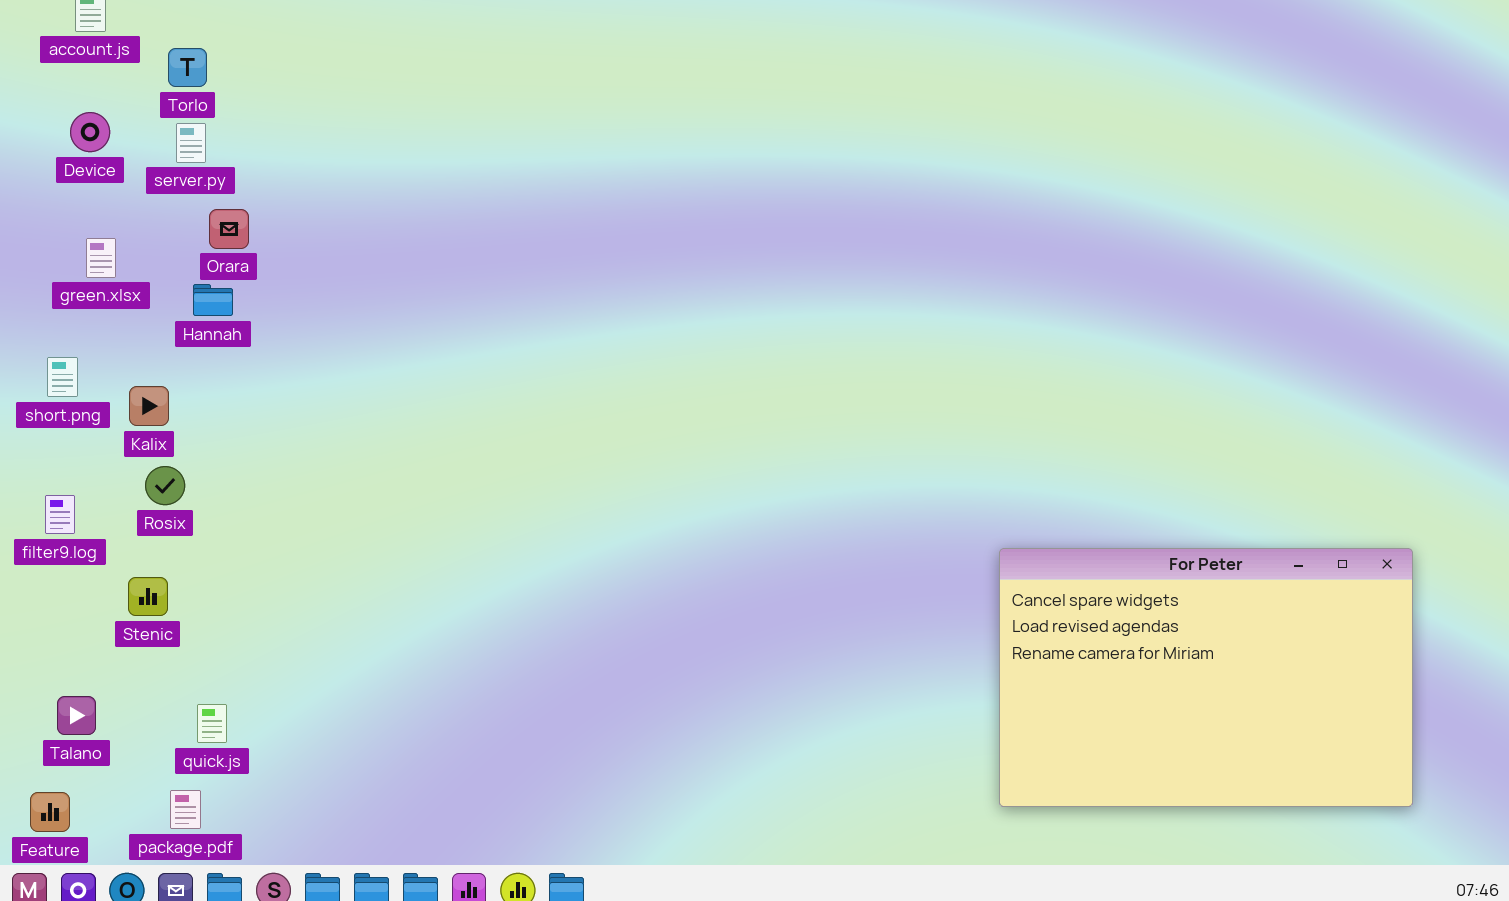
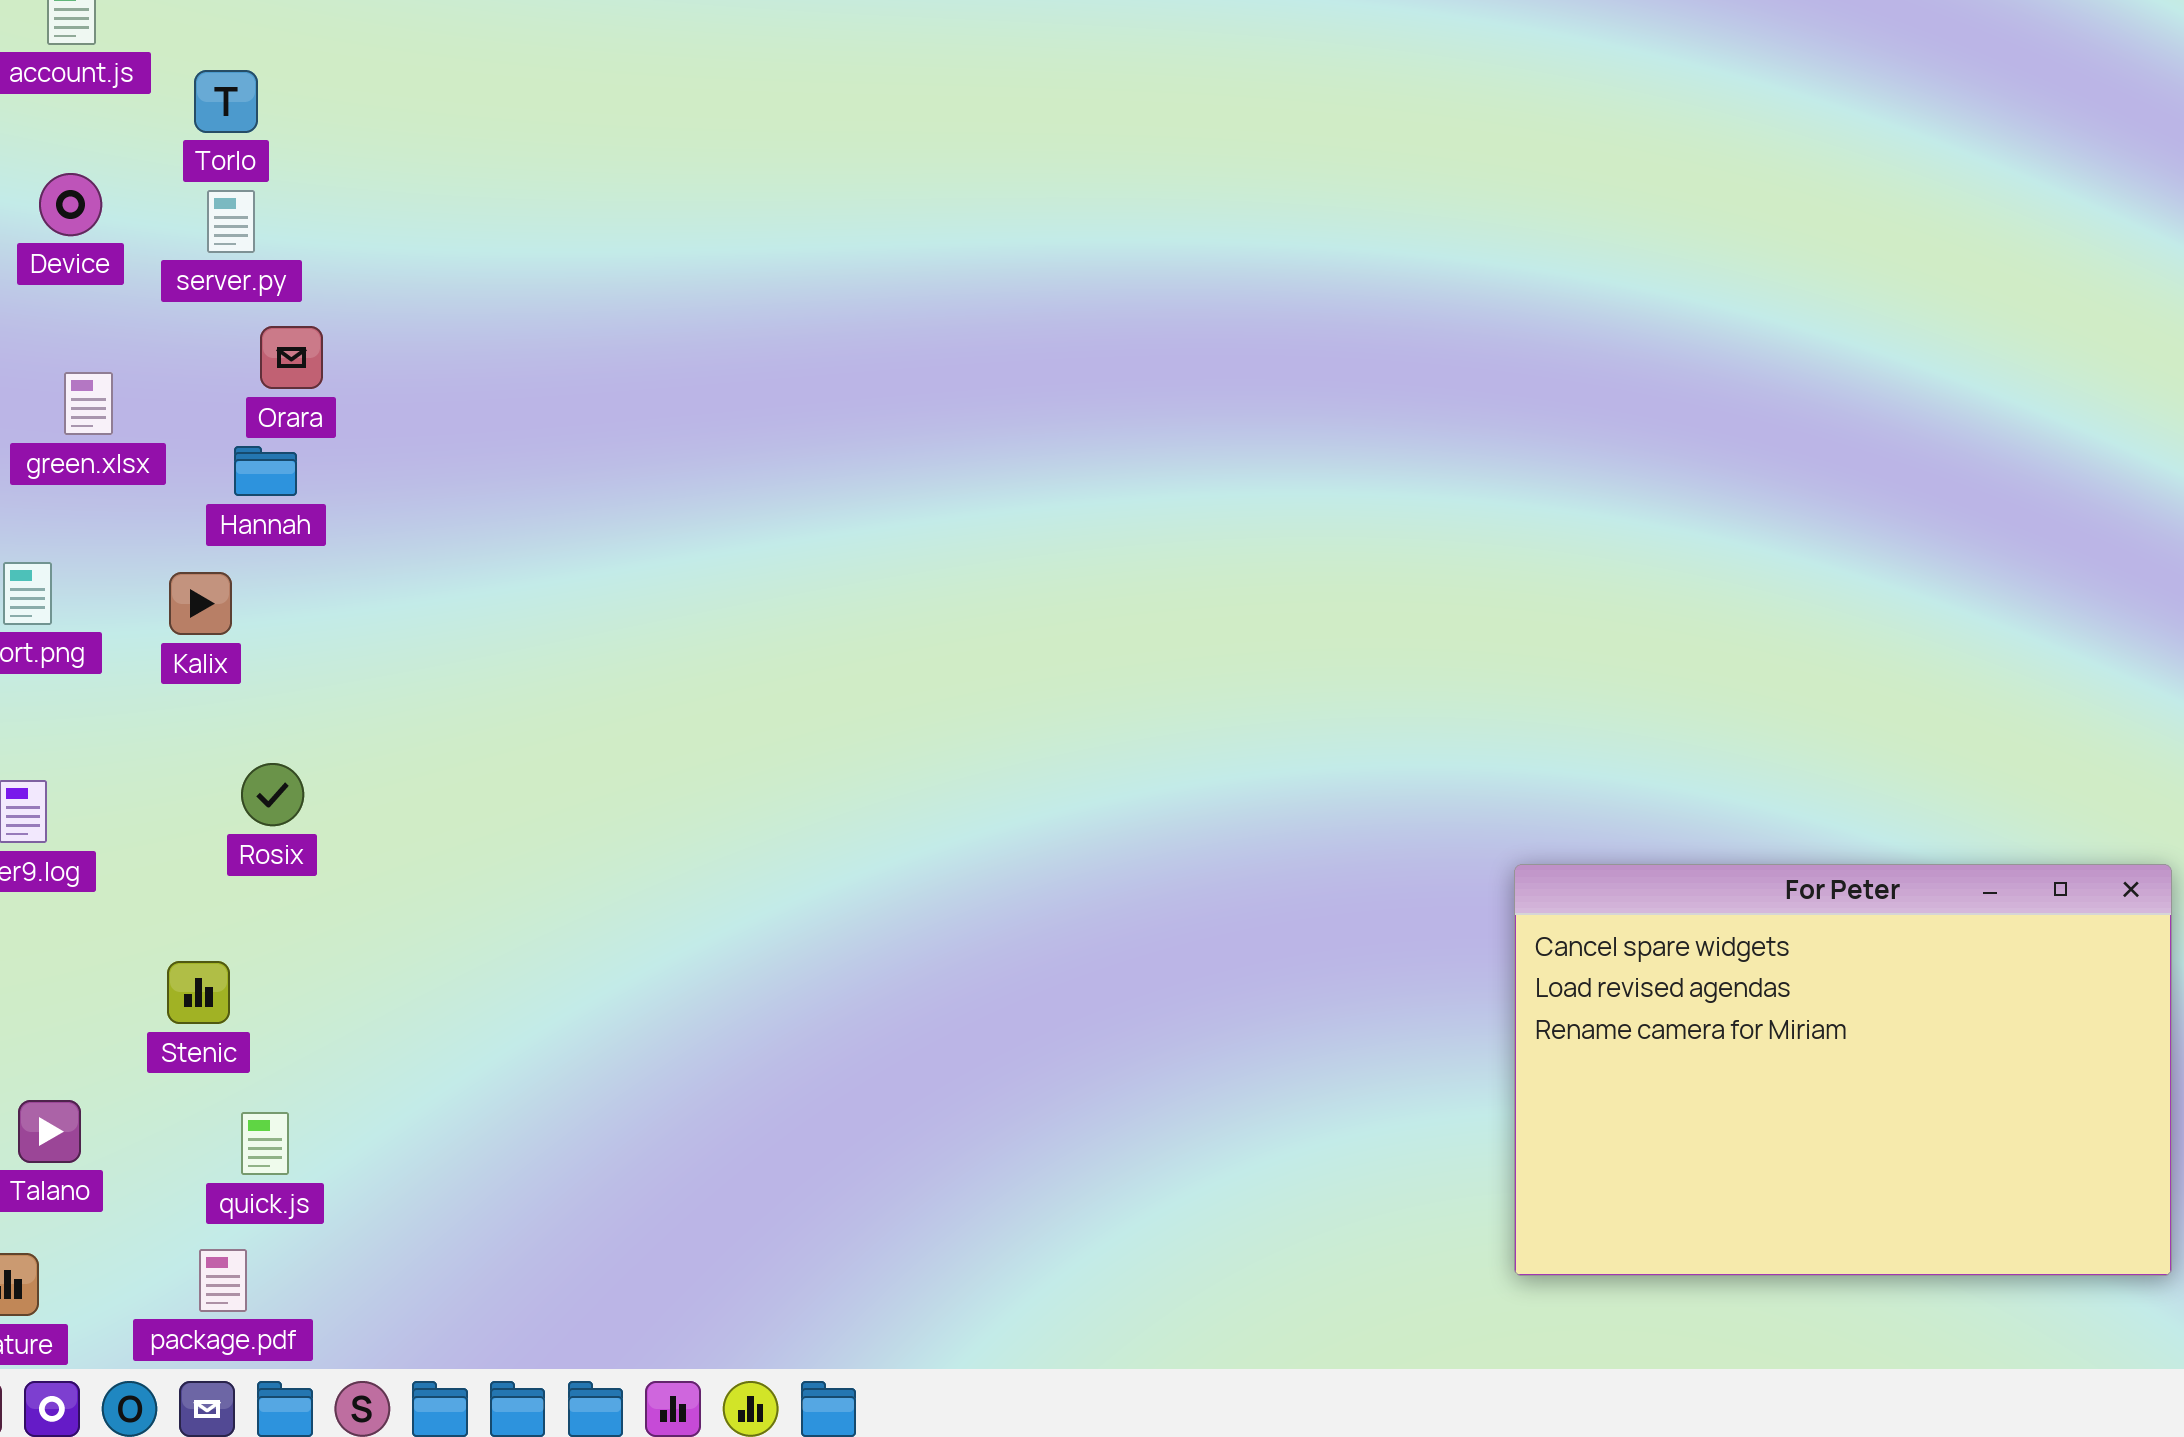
Kalix: [129,386,169,426] -> [169,572,232,635], moved
Rosix: [145,466,185,505] -> [241,763,304,826], moved
Stenic: [128,577,168,616] -> [167,961,230,1024], moved

